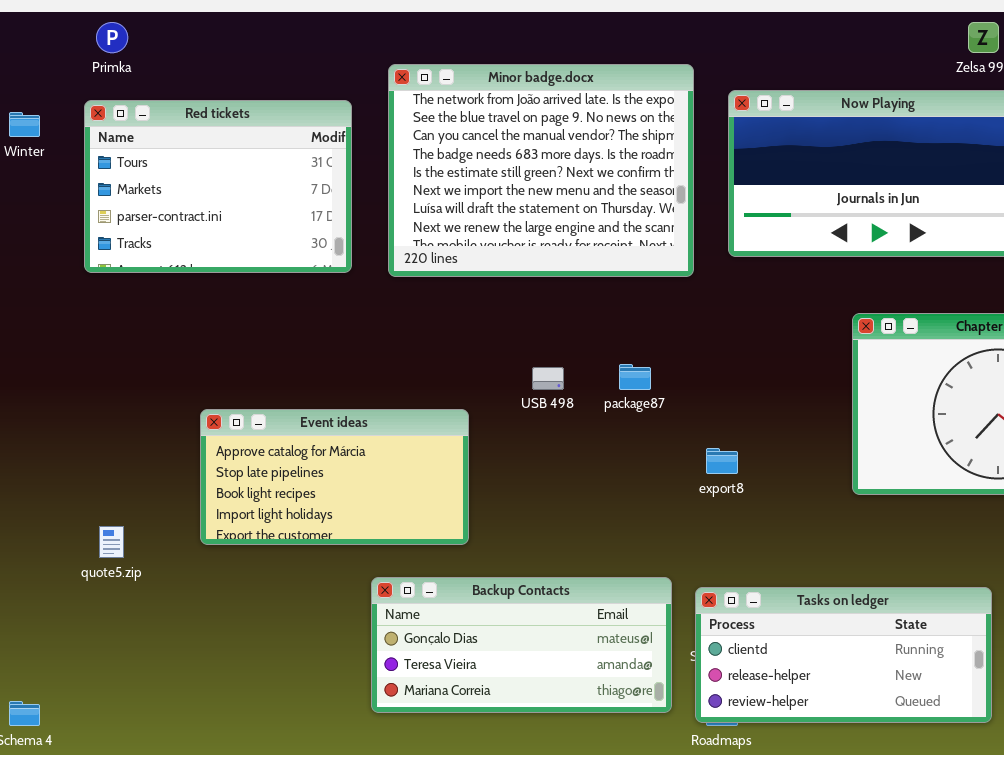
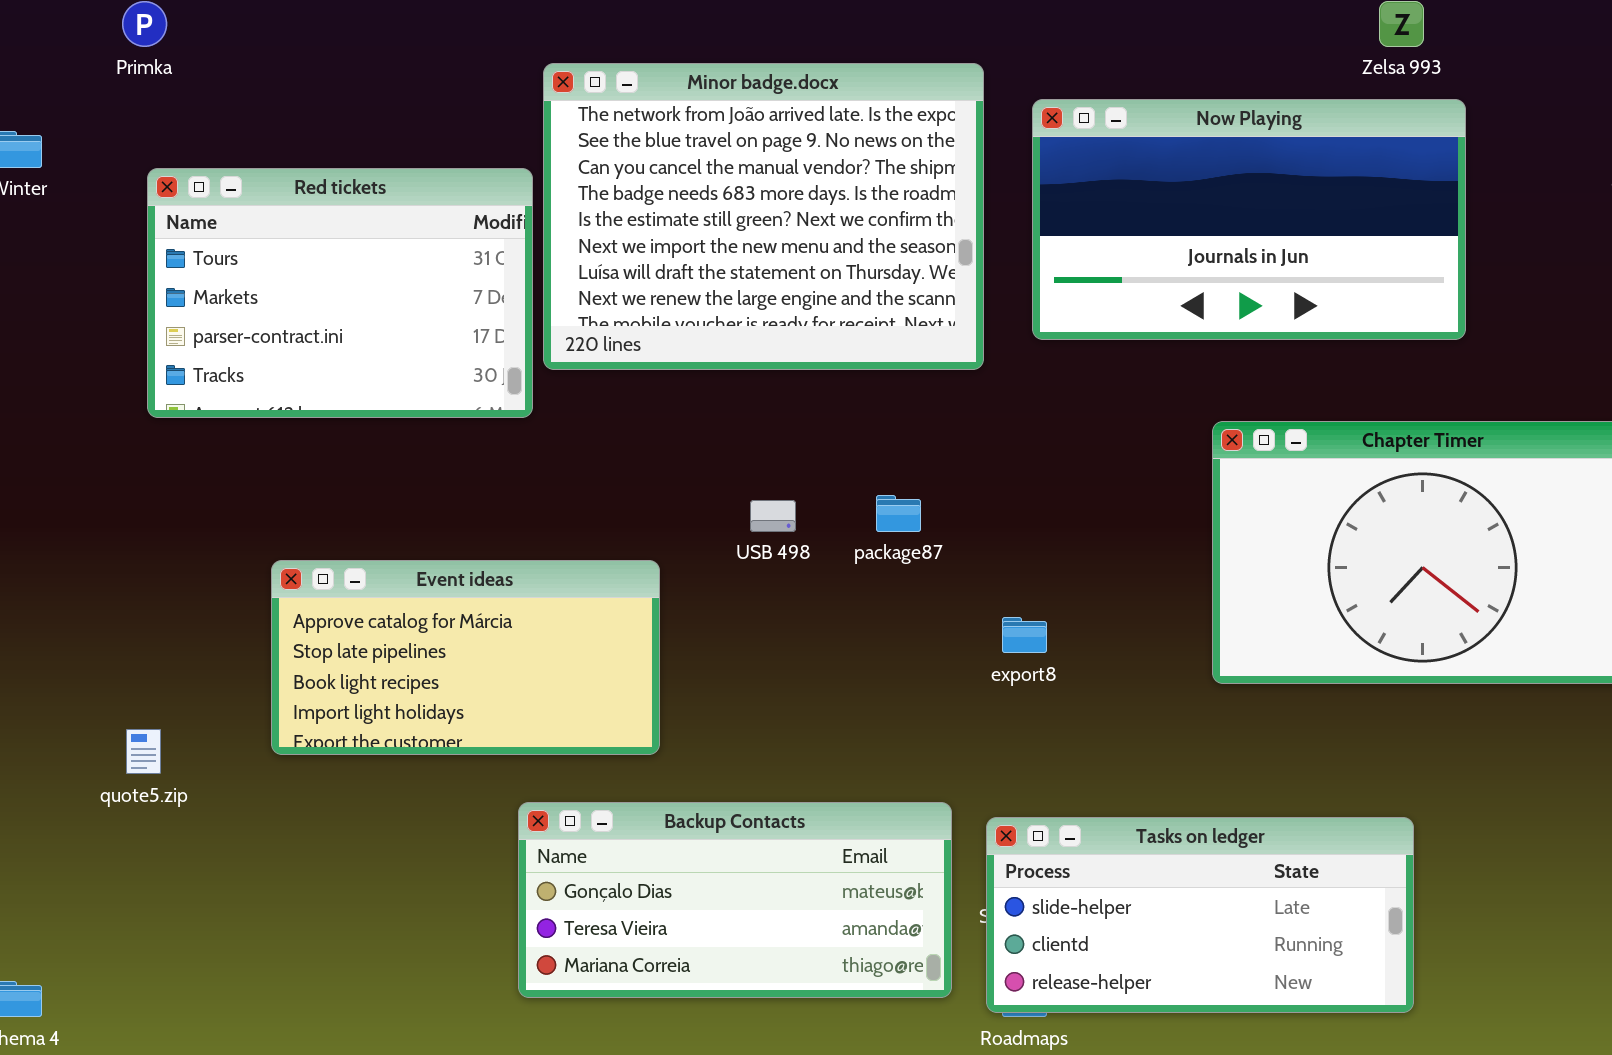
Red tickets: [84,100,352,273] -> [147,168,533,418], moved
Tasks on ledger: [695,587,992,723] -> [986,817,1414,1013], scrolled up 1 row

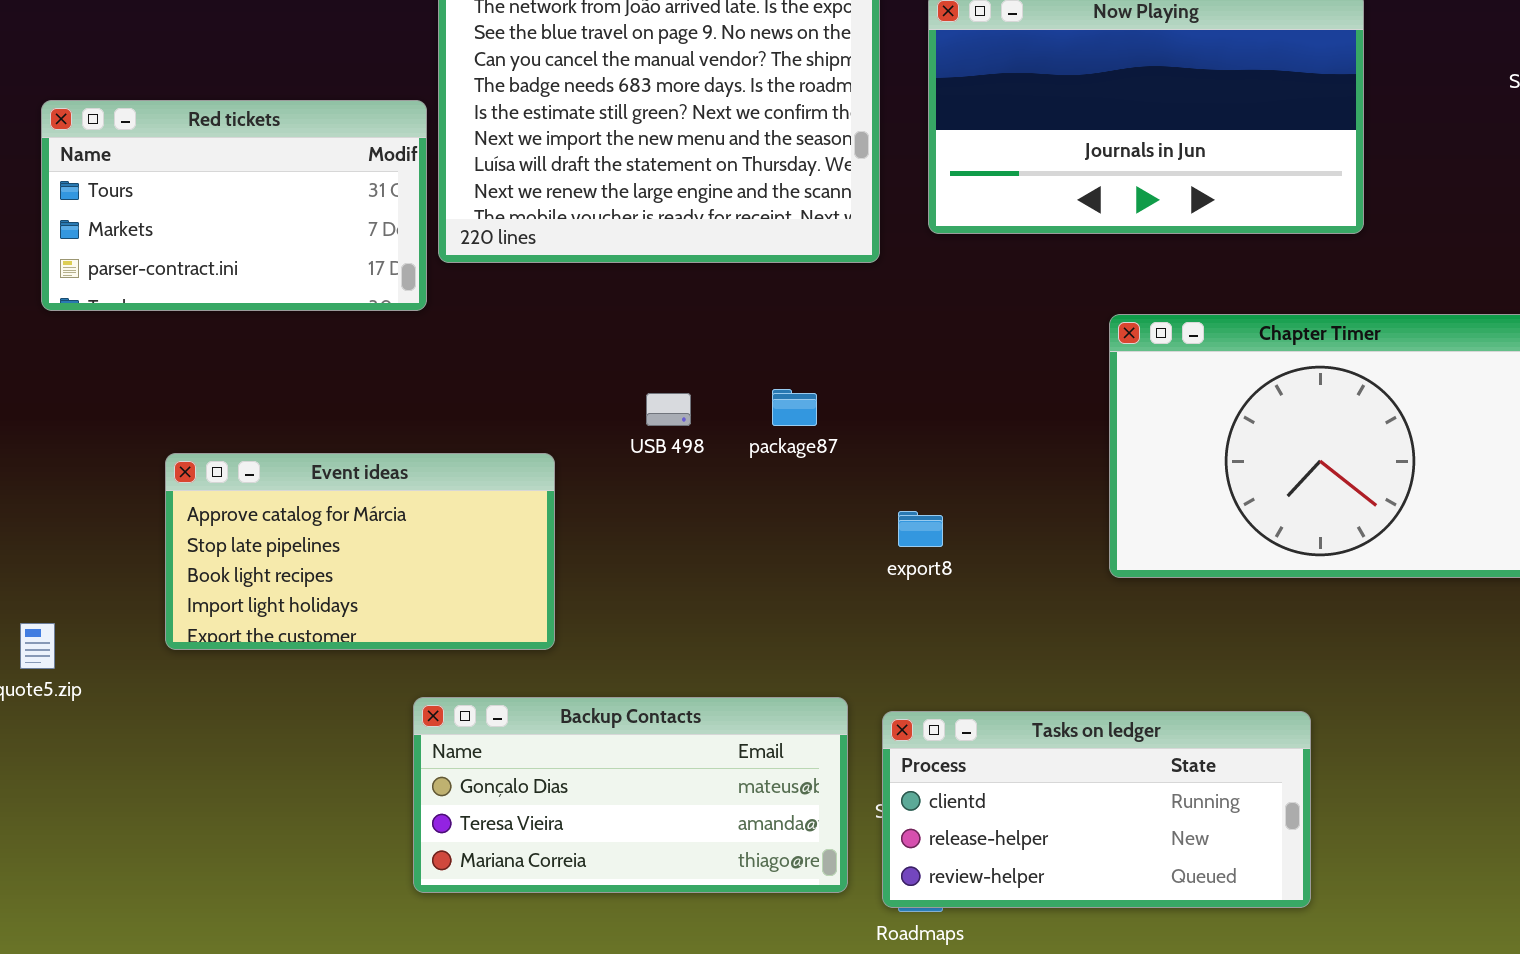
Red tickets: [147,168,533,418] -> [41,100,427,311], resized
Tasks on ledger: [986,817,1414,1013] -> [882,711,1311,908], scrolled down 1 row

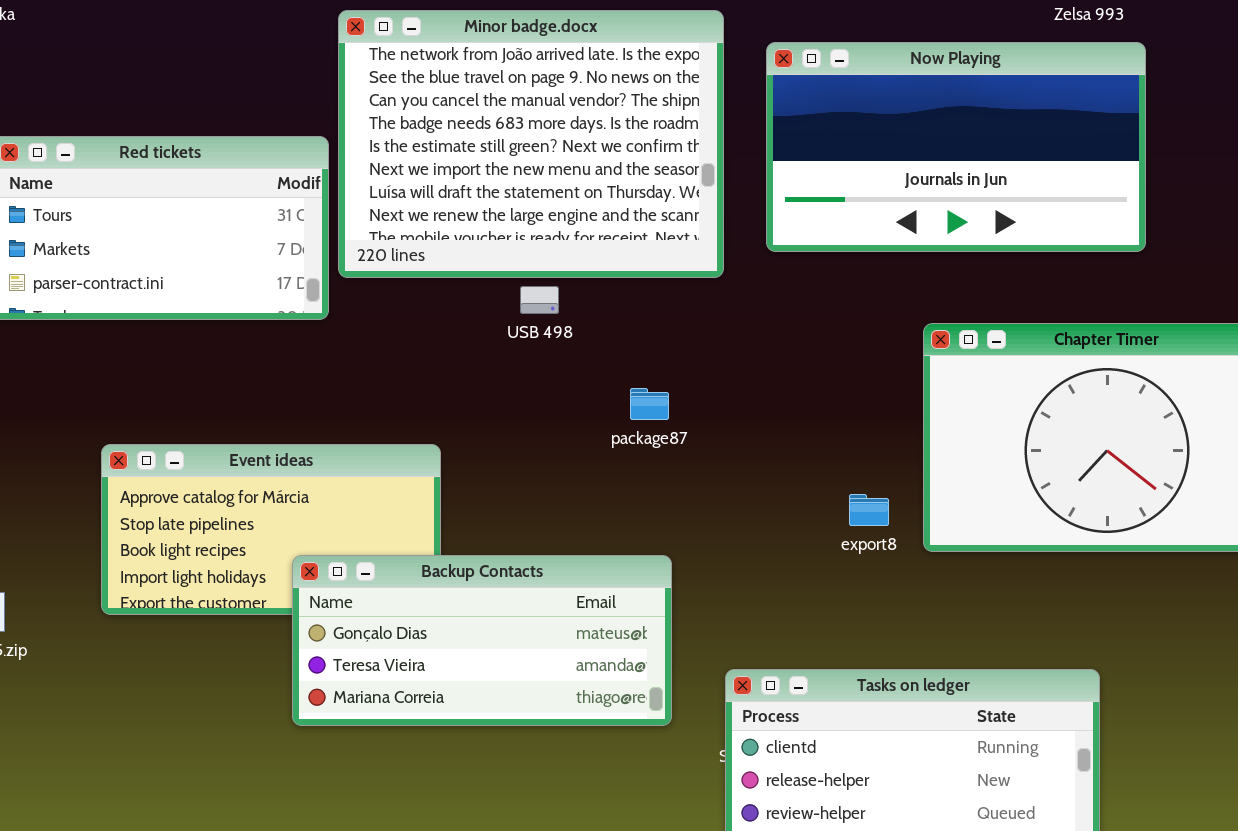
USB 498: [646,393,691,426] -> [520,286,559,314], moved
export8: [898,511,943,547] -> [849,494,889,526], moved
Backup Contacts: [413,697,848,893] -> [292,555,672,726], moved

